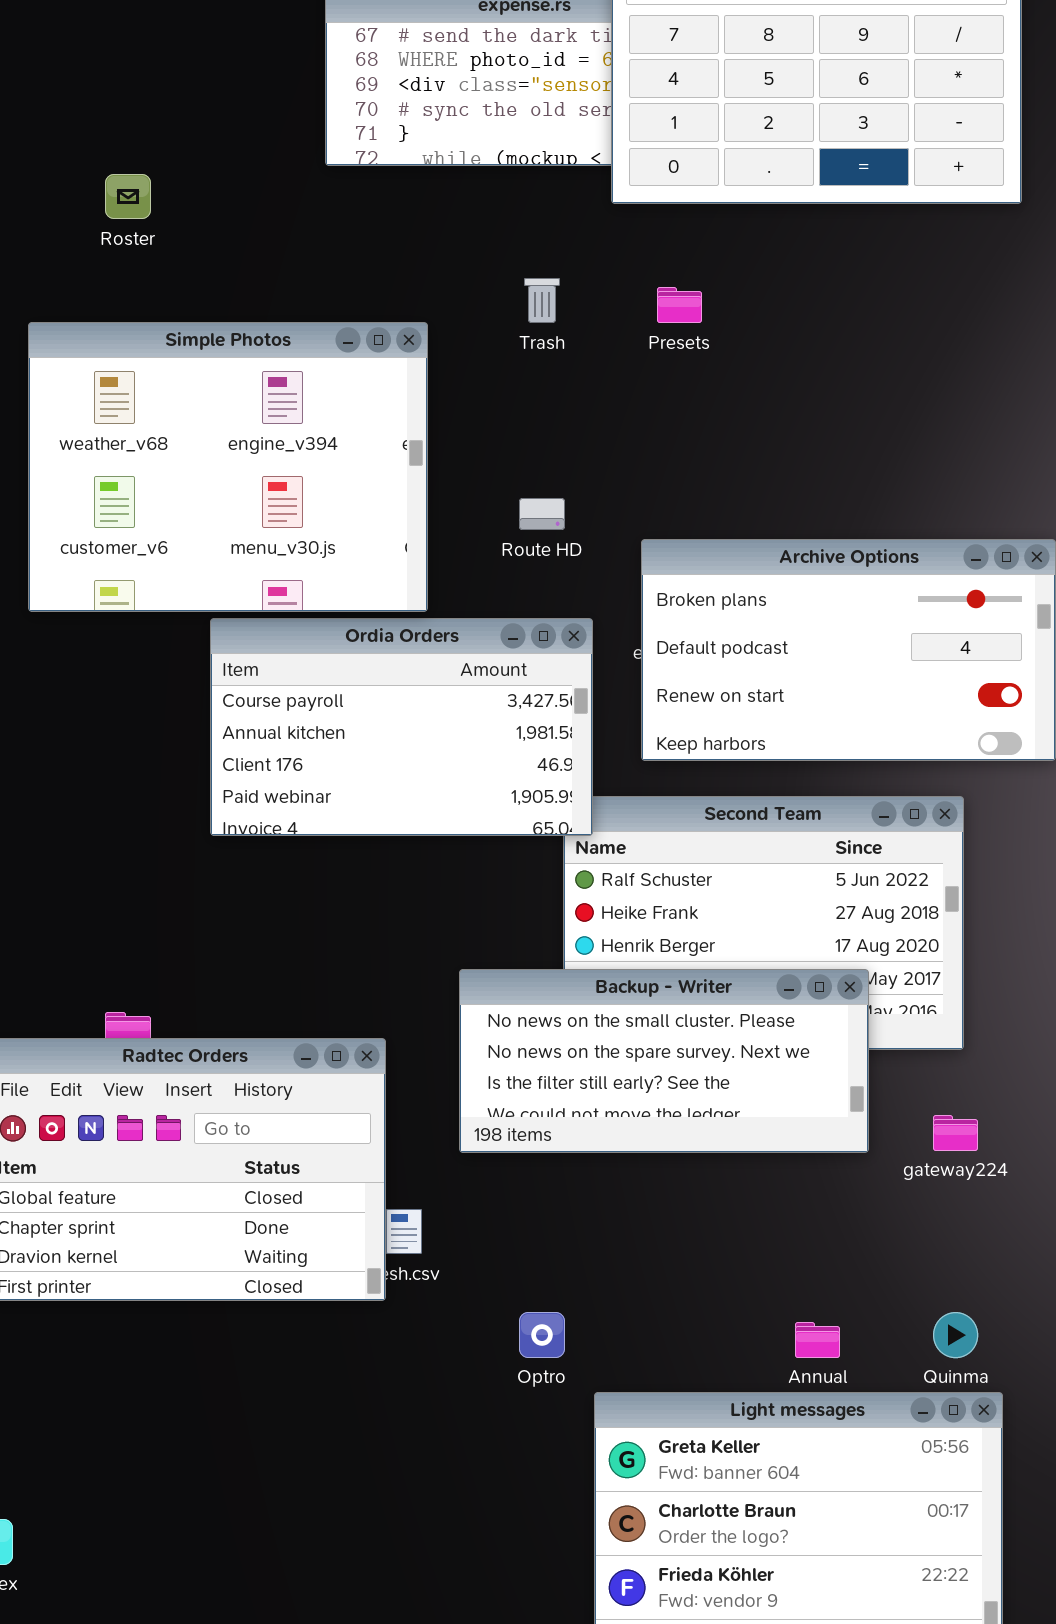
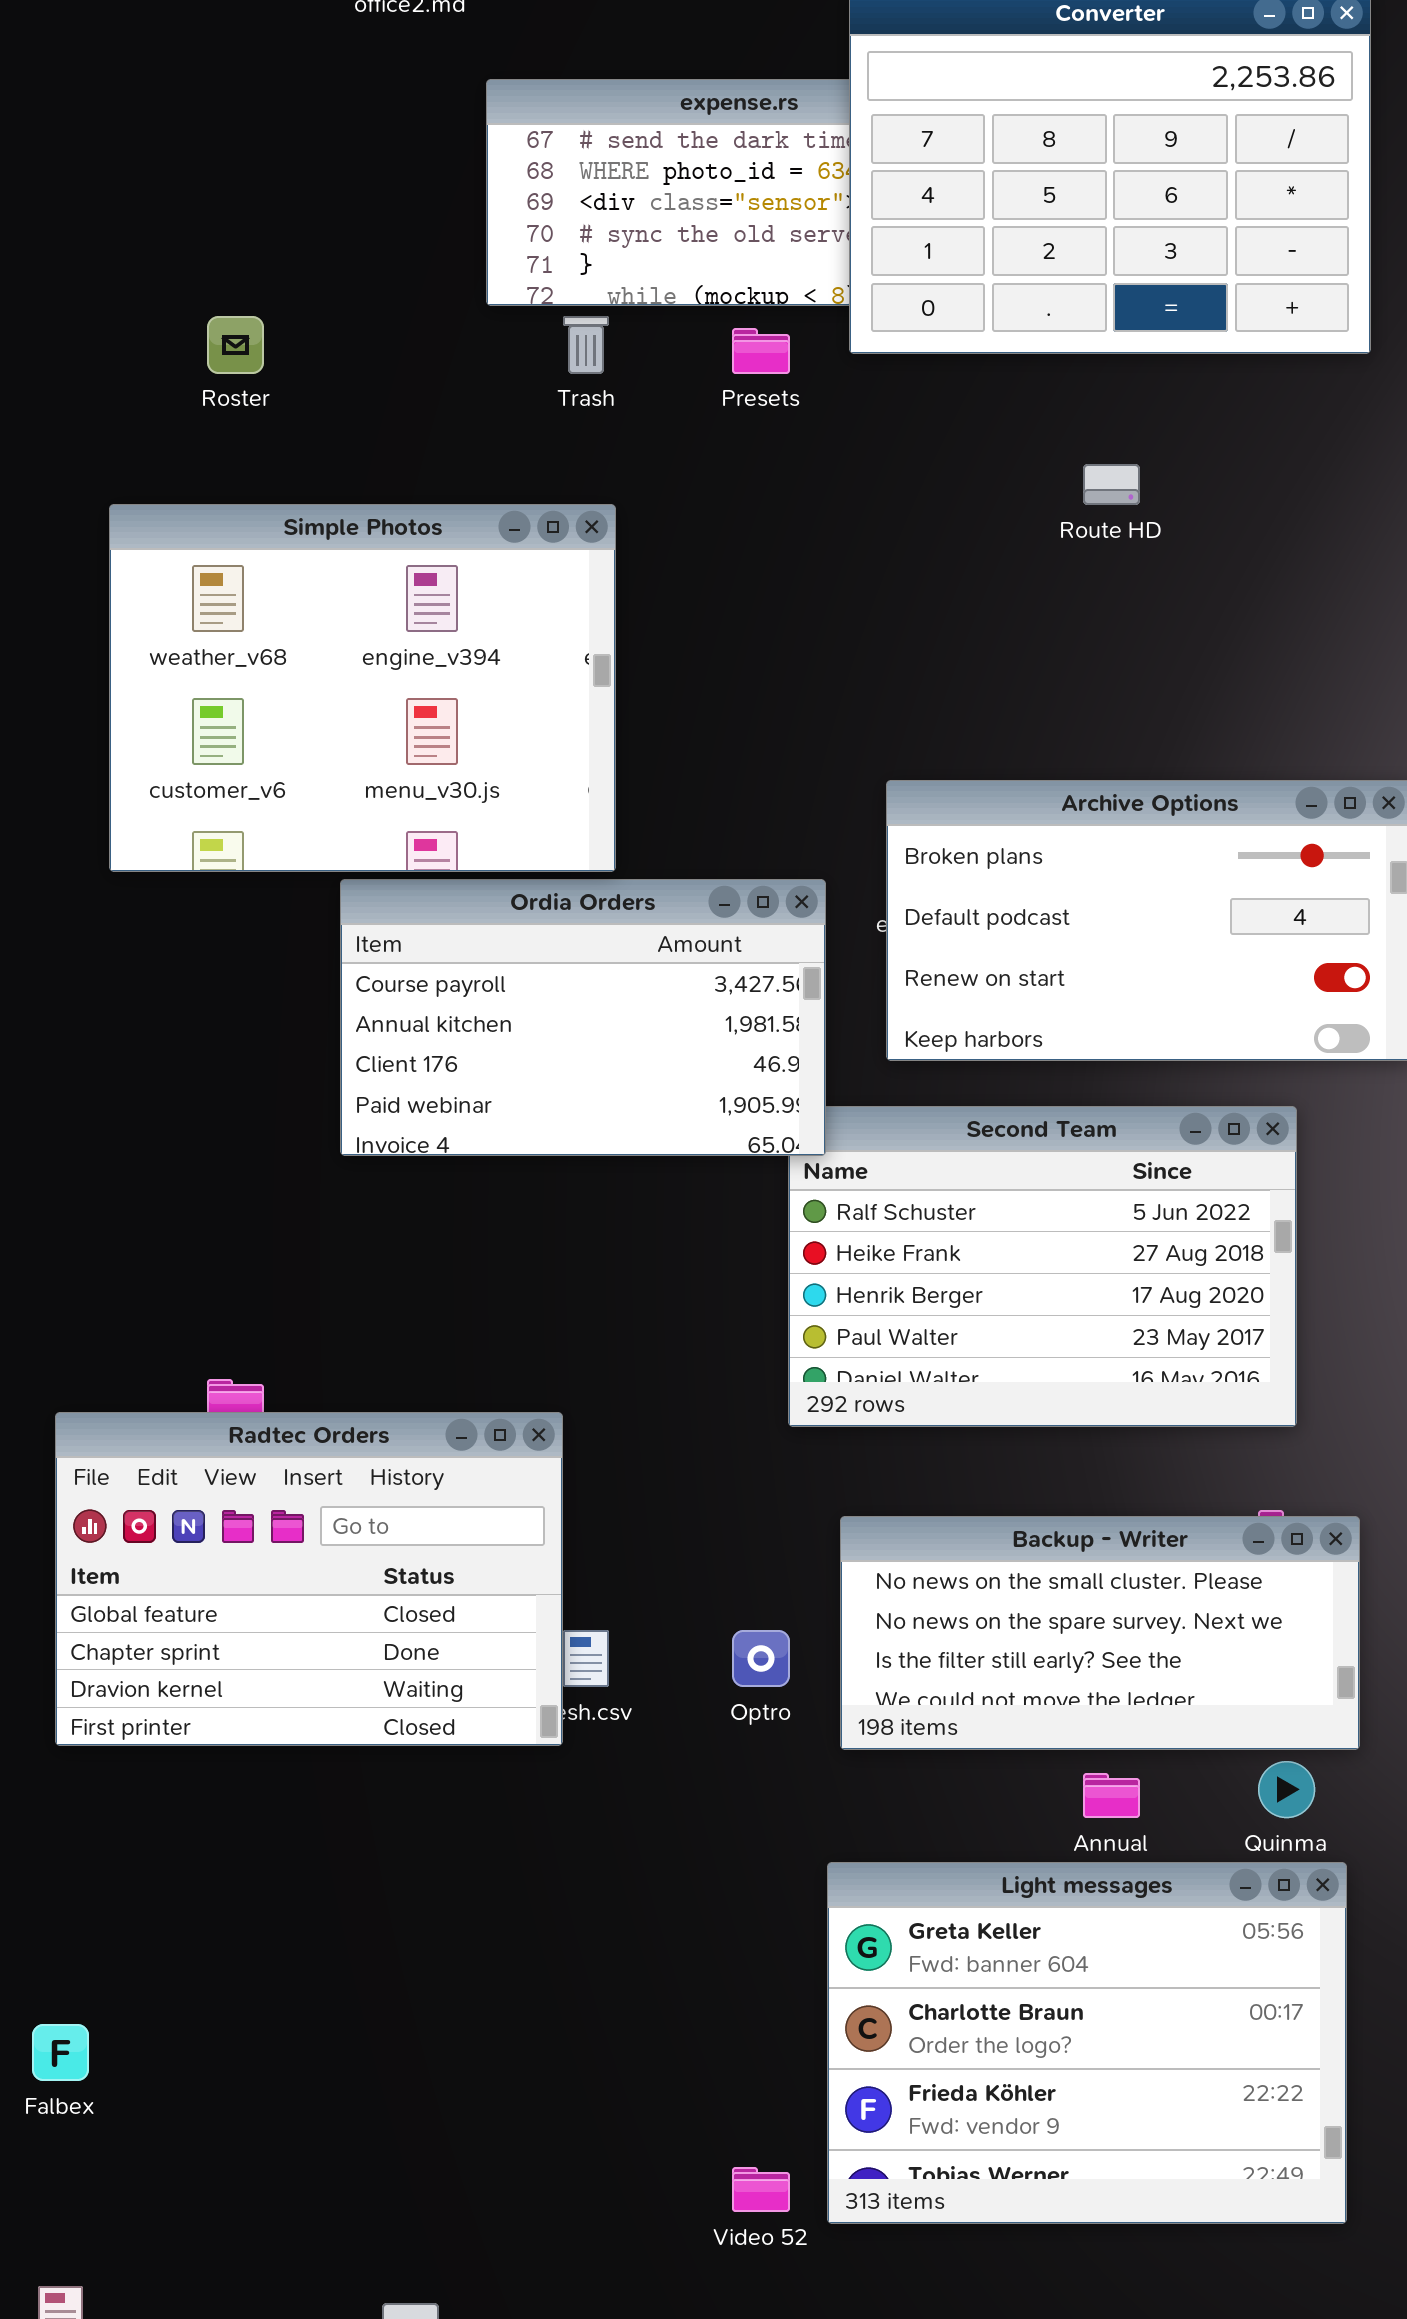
Trash: [524,278,560,323] -> [563,316,609,374], moved
Presets: [657,287,702,323] -> [732,328,790,374], moved
Route HD: [519,498,565,530] -> [1083,464,1140,505], moved
Backup - Writer: [459,969,869,1153] -> [840,1516,1360,1750], moved
Optro: [519,1312,565,1358] -> [732,1630,790,1687], moved

